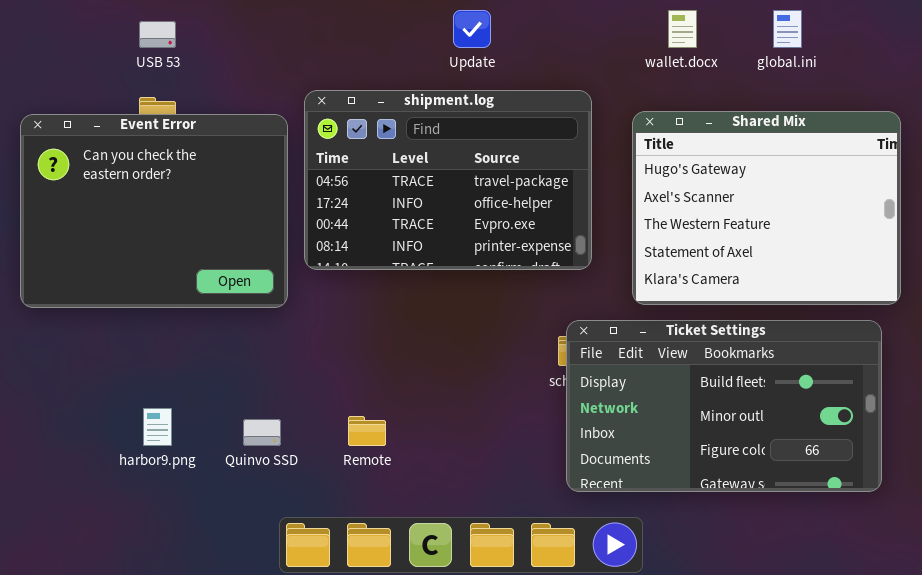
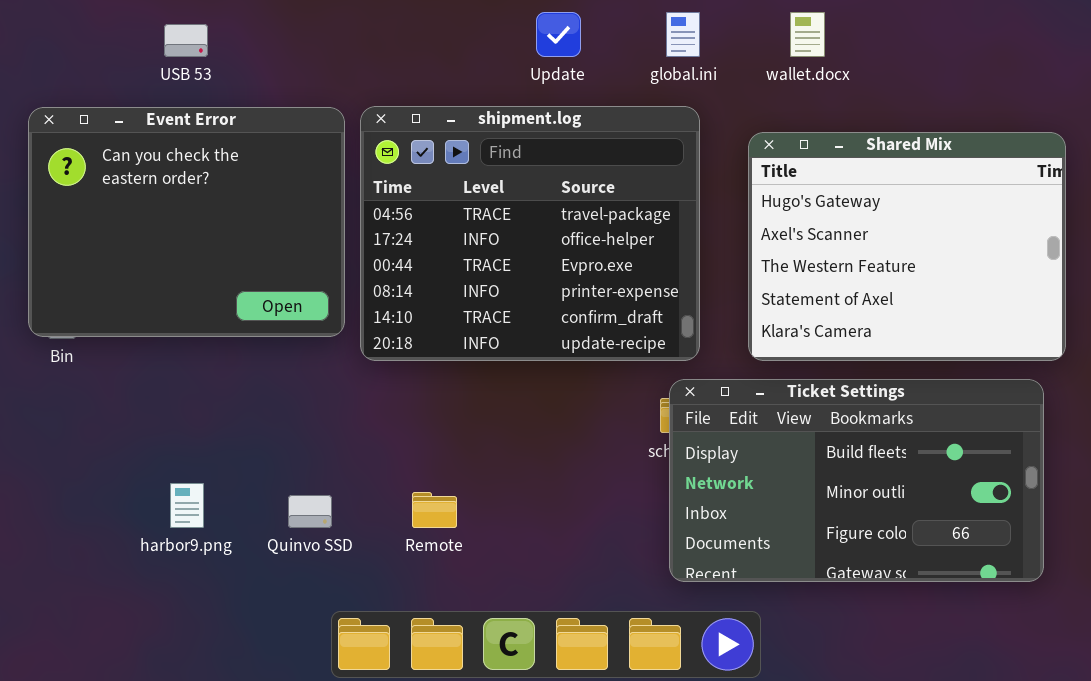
global.ini: [773,10,802,48] -> [666,12,700,57], moved
shipment.log: [304,90,592,270] -> [360,106,700,361], resized
Event Error: [20,114,288,308] -> [28,107,345,337], moved

